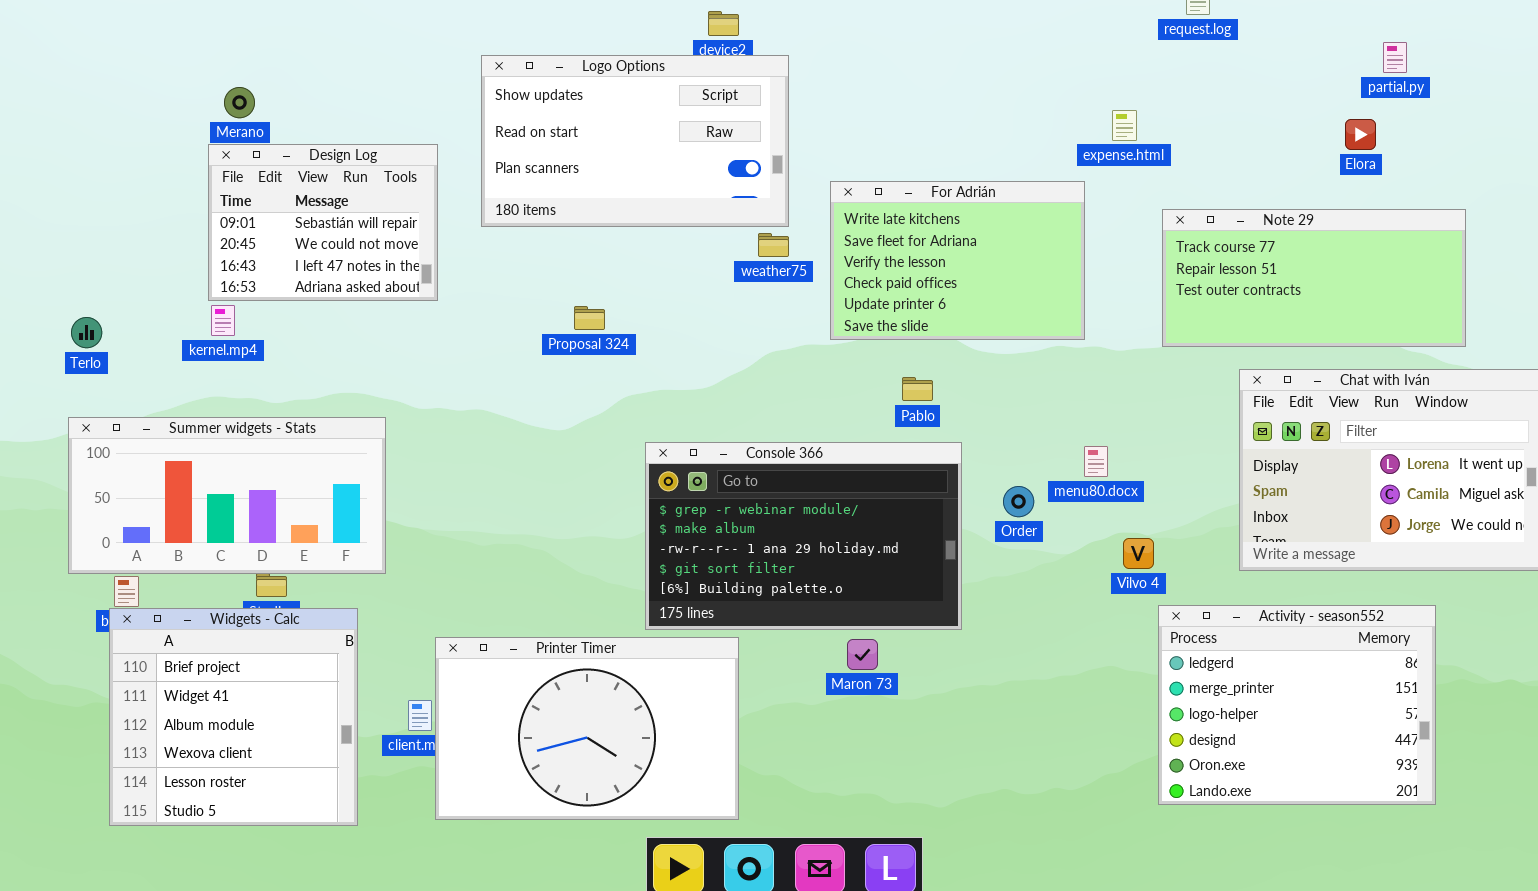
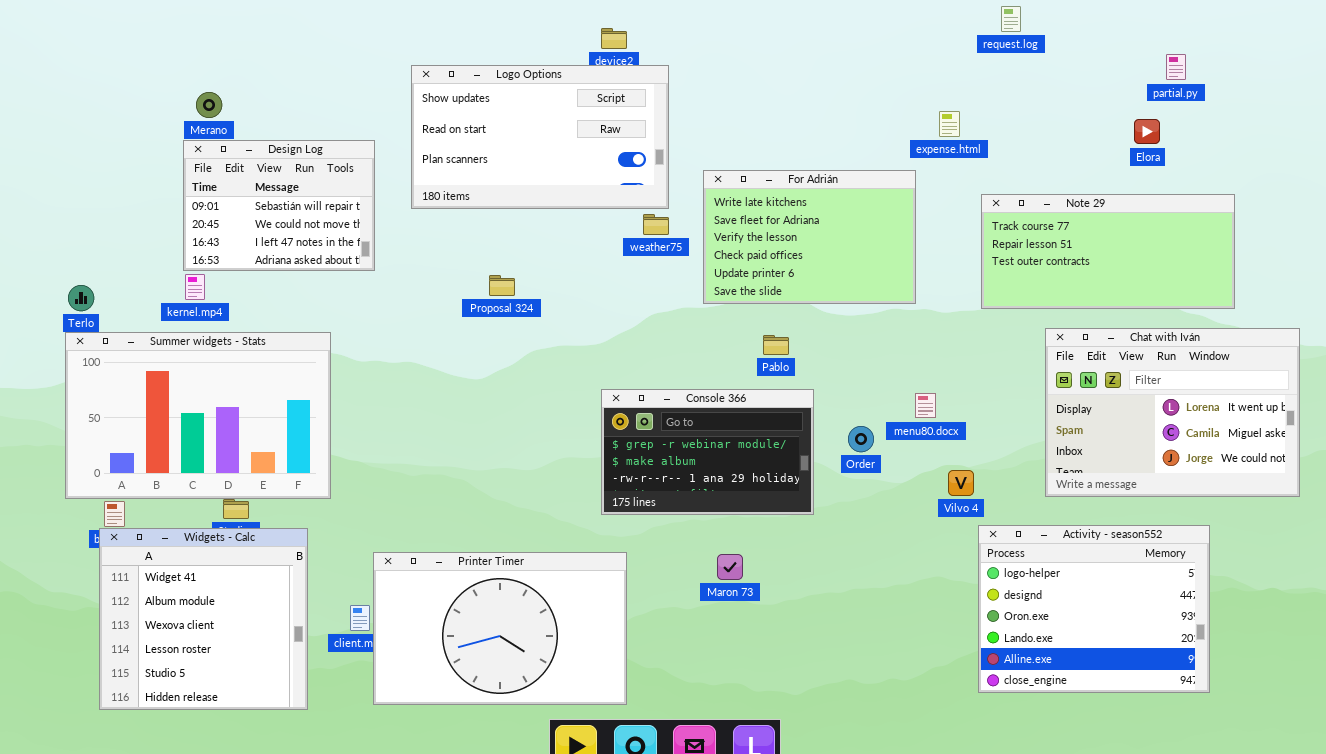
Summer widgets - Stats: [68,417,386,574] -> [65,332,331,499], resized
Console 366: [645,442,962,630] -> [601,389,814,515], resized
Activity - season552: [1158,605,1436,805] -> [978,525,1210,693], scrolled down 2 rows
Widgets - Calc: [109,608,358,826] -> [99,528,308,710], scrolled down 1 row

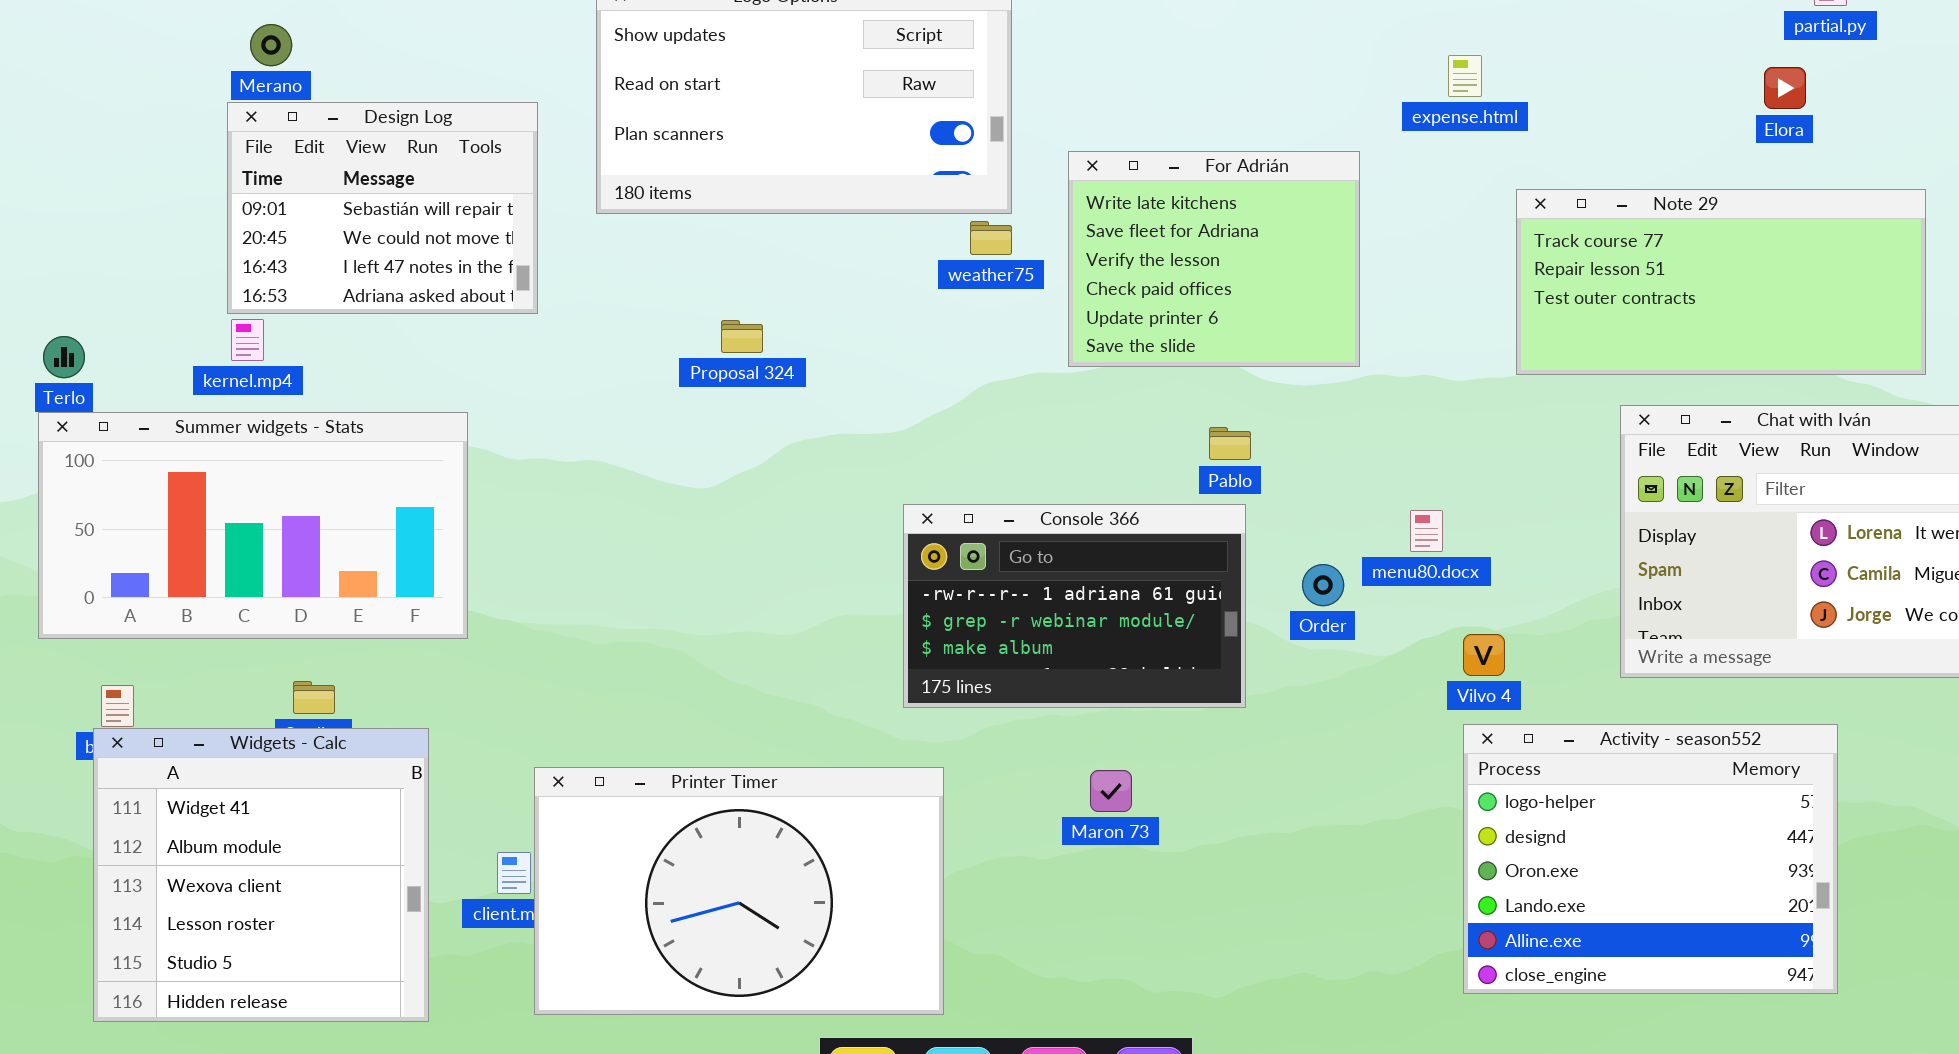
For Adrián: [703,170,916,304] -> [1068,151,1360,367], resized
Summer widgets - Stats: [65,332,331,499] -> [38,412,468,639], resized
Pablo: [763,335,789,355] -> [1209,427,1251,460], moved
Console 366: [601,389,814,515] -> [903,504,1246,708], scrolled up 1 row
Activity - season552: [978,525,1210,693] -> [1463,724,1838,994], moved

